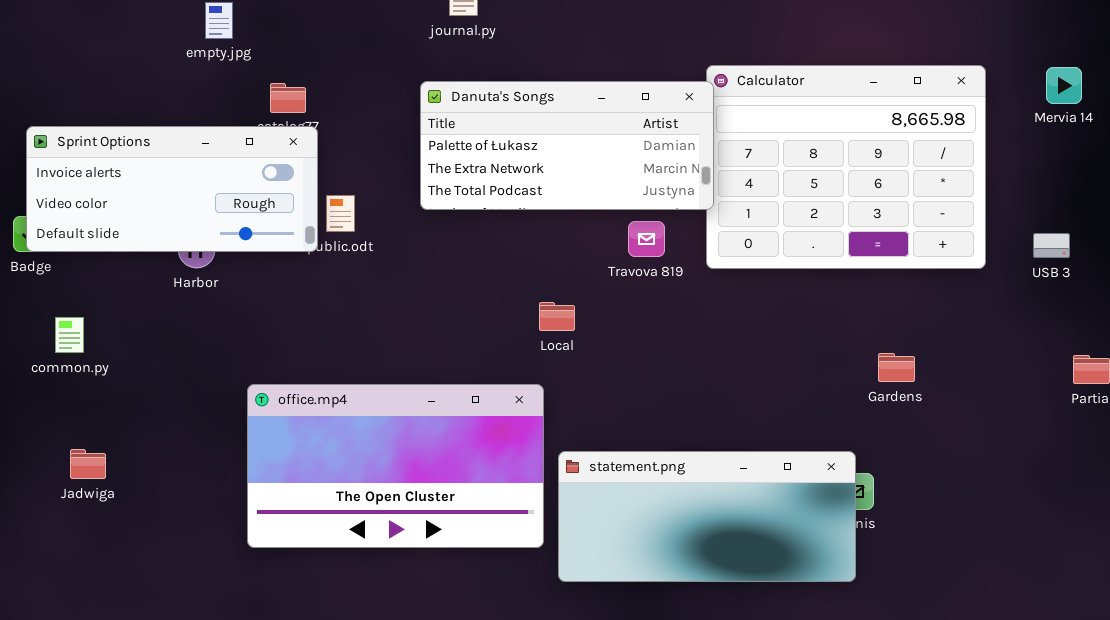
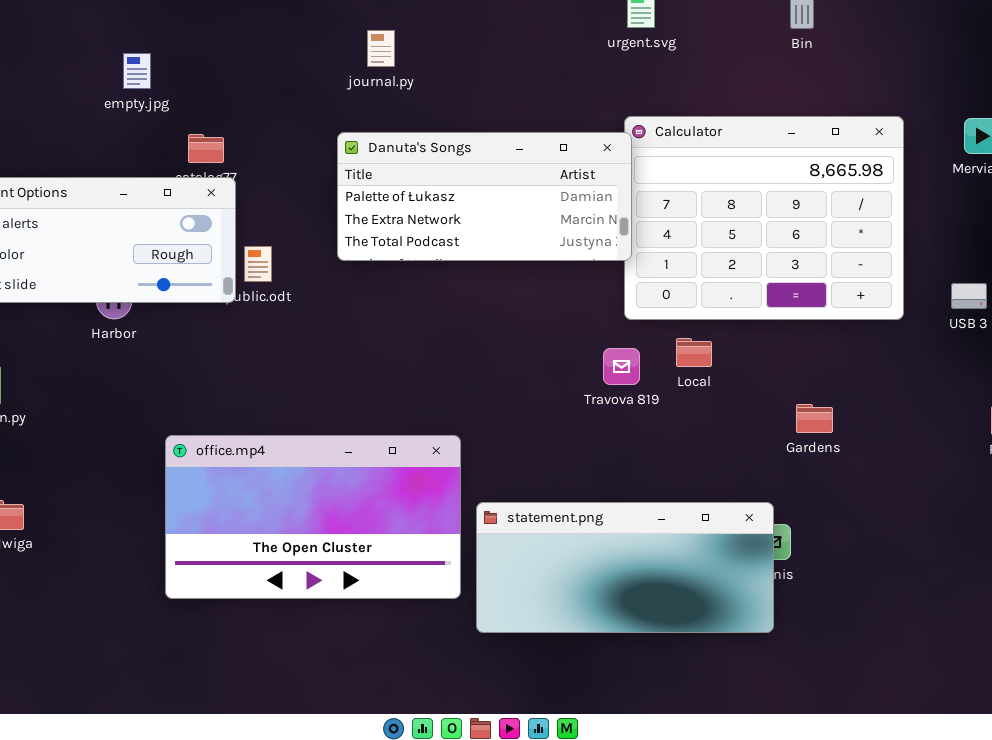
Travova 819: [628,221,665,257] -> [603,348,640,385], moved
Local: [539,302,575,331] -> [676,338,712,367], moved

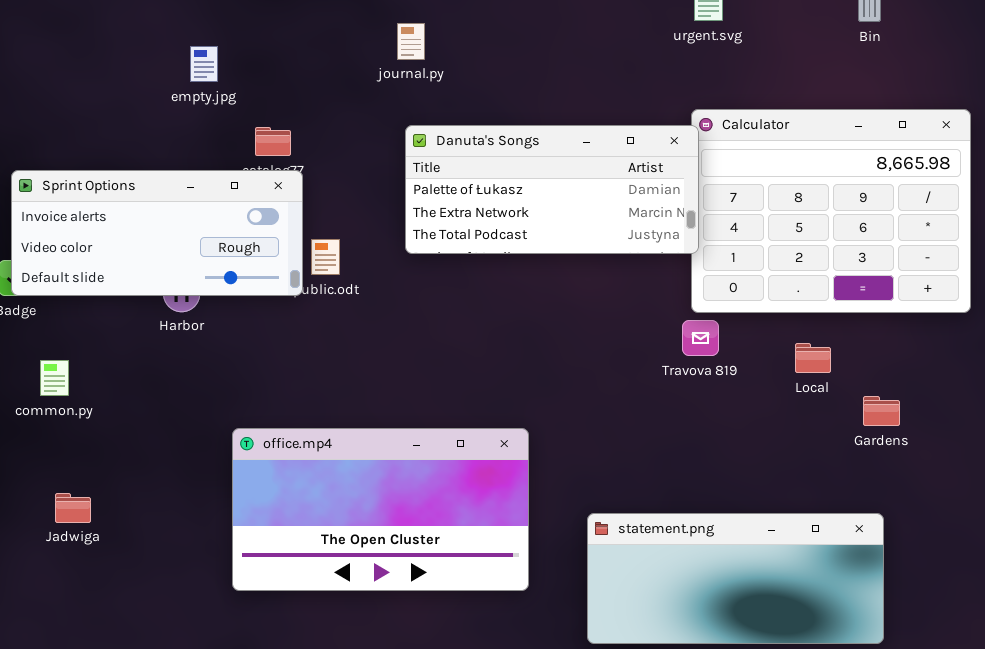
journal.py: [367,30,395,67] -> [397,23,425,60], moved
Local: [676,338,712,367] -> [795,343,831,373], moved
Travova 819: [603,348,640,385] -> [682,320,719,356], moved
statement.png: [476,502,774,633] -> [587,513,884,644], moved

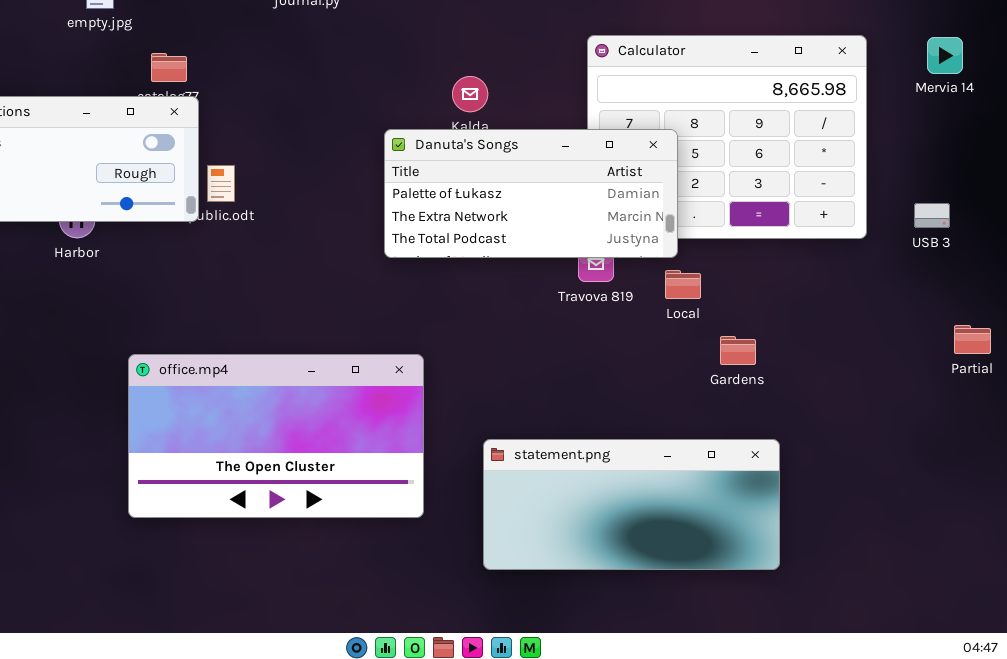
Danuta's Songs: [405,125,699,254] -> [384,129,678,258], moved
Local: [795,343,831,373] -> [665,270,701,299], moved
Gardens: [863,396,900,426] -> [720,336,756,365], moved

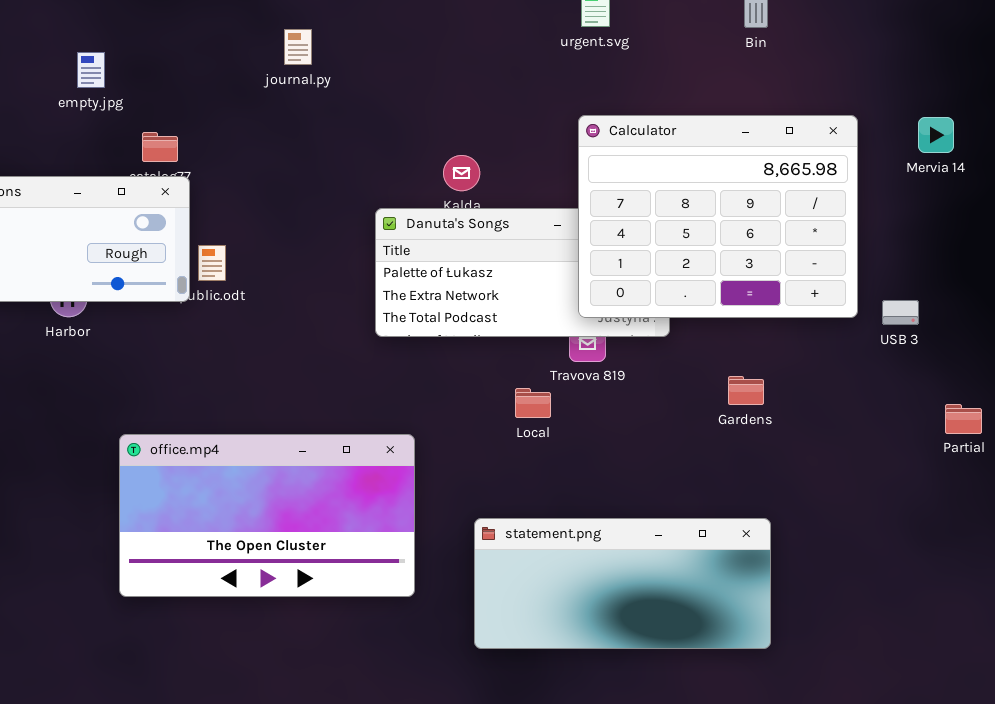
Calculator: [587,35,867,239] -> [578,115,858,318], raised
USB 3: [914,203,950,228] -> [882,300,919,325], moved
Local: [665,270,701,299] -> [515,388,551,418], moved
Gardens: [720,336,756,365] -> [728,376,764,405], moved

